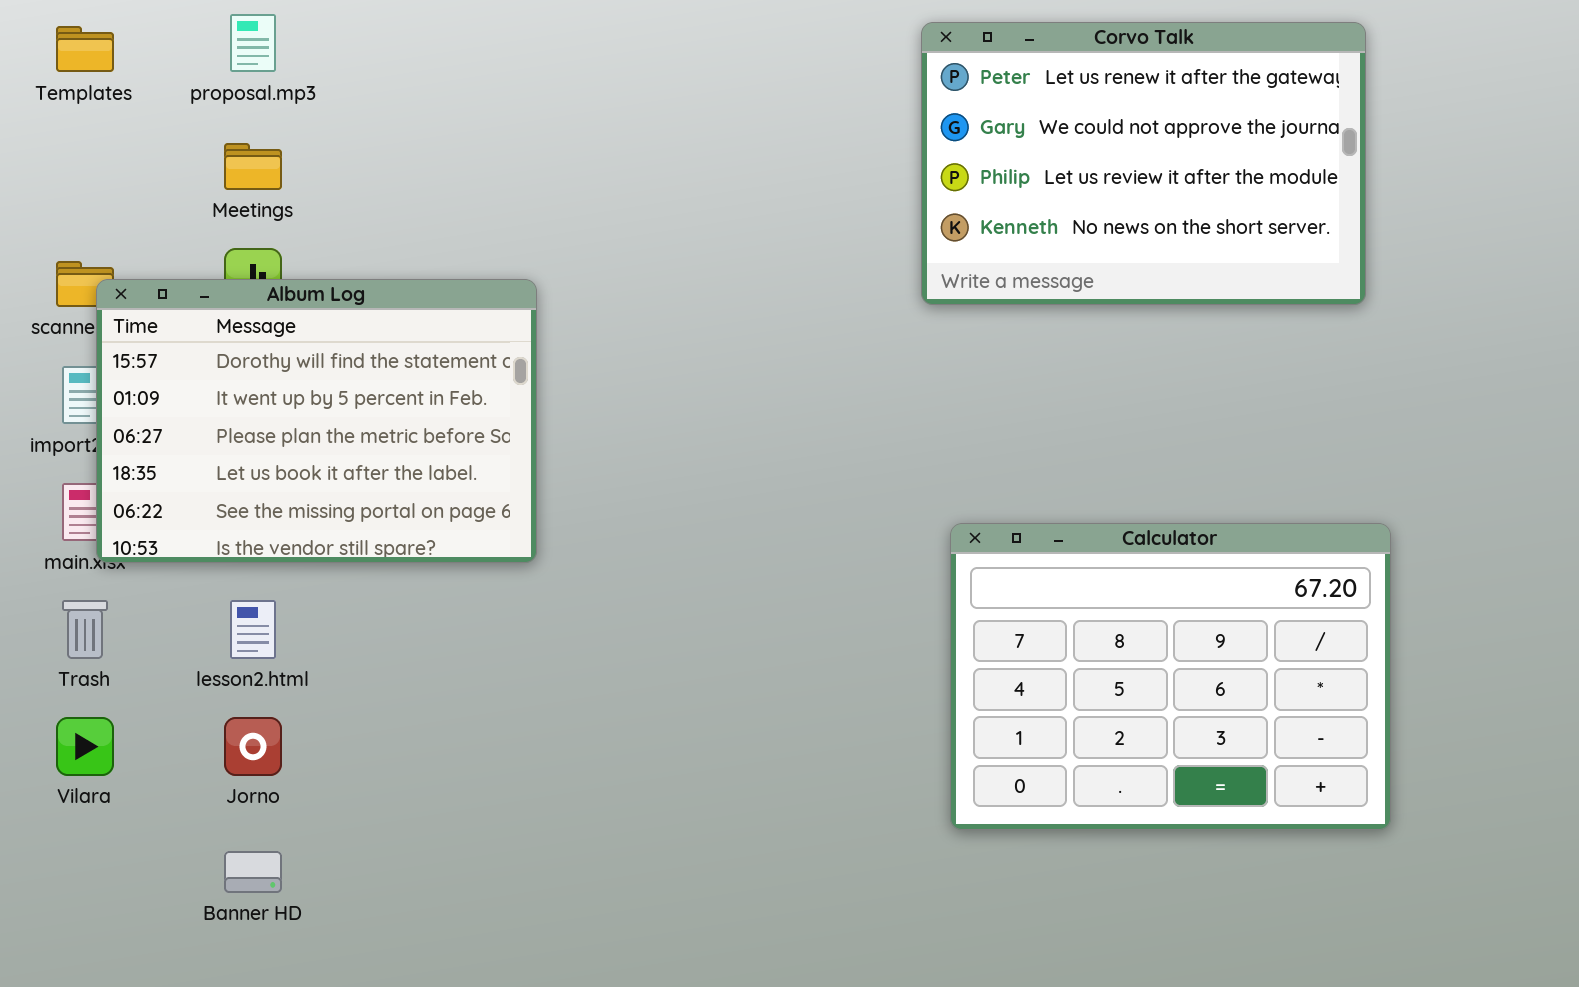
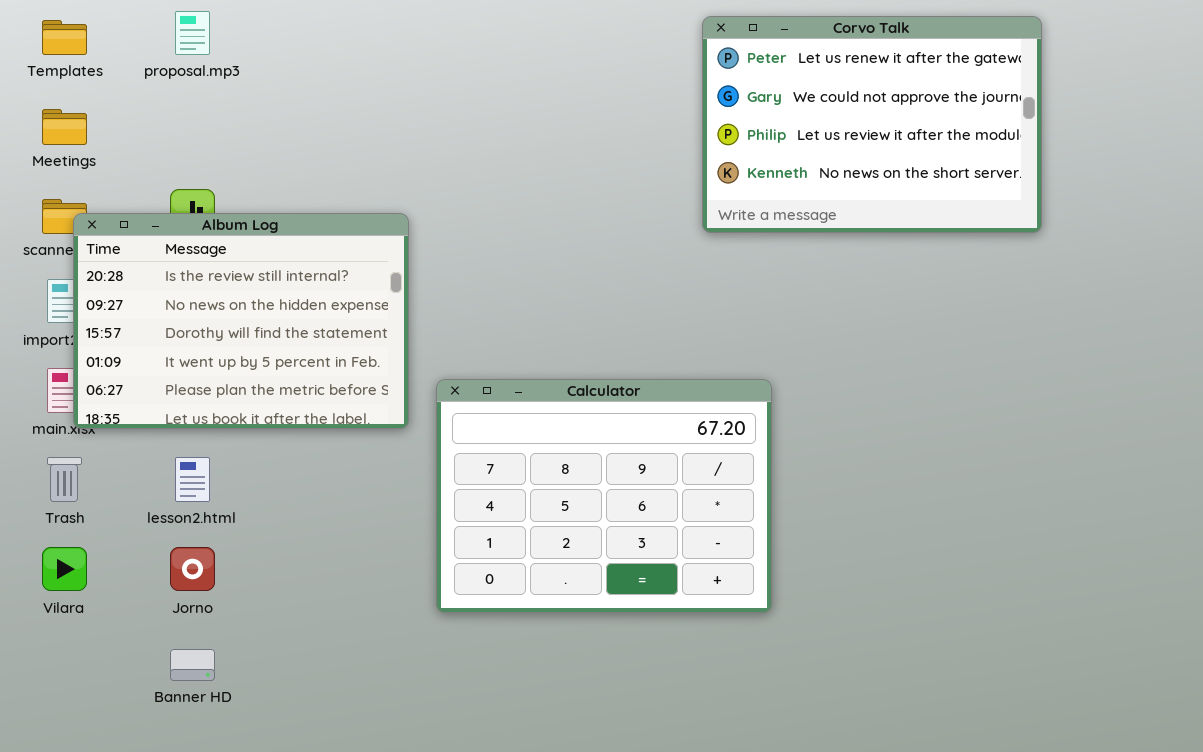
Meetings: [224,143,282,190] -> [42,109,87,145], moved
Album Log: [96,279,537,563] -> [73,213,409,429], scrolled up 2 rows
Calculator: [950,523,1391,830] -> [436,379,772,613], moved

